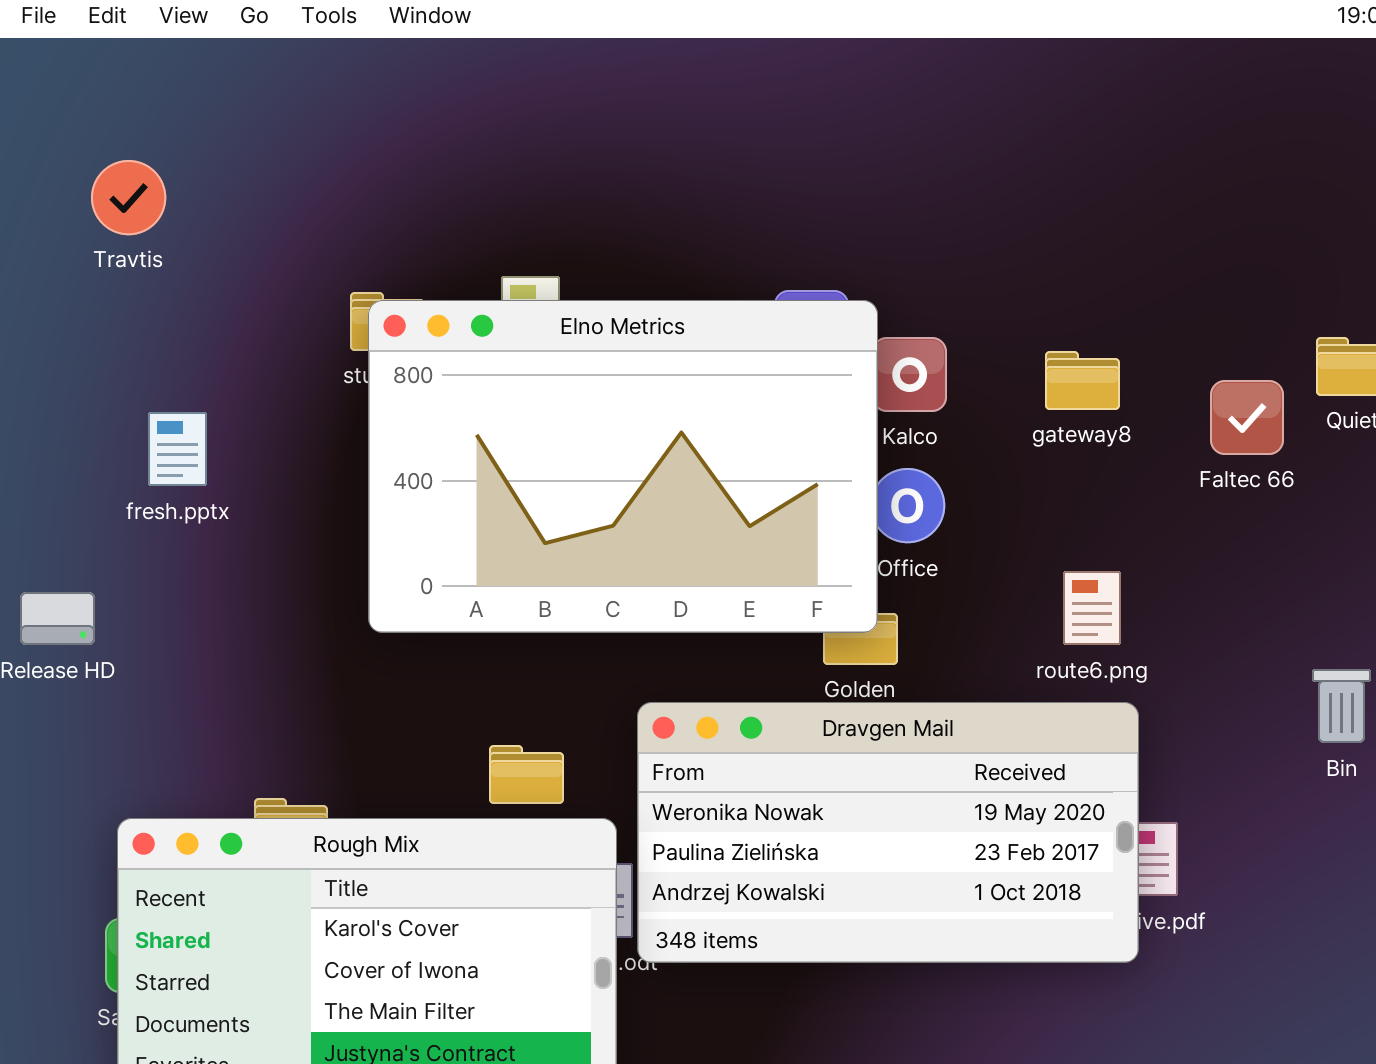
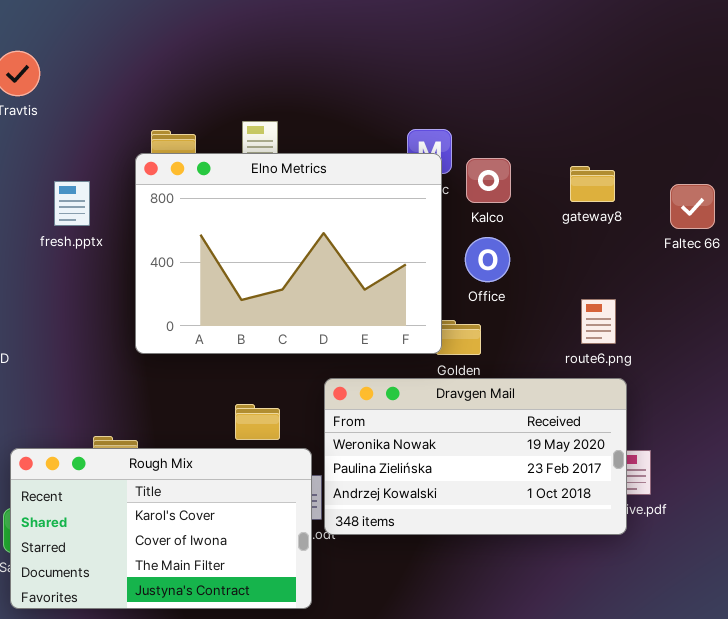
Elno Metrics: [368,300,878,633] -> [135,153,442,354], moved
fresh.pptx: [148,412,207,486] -> [54,181,90,226], moved

